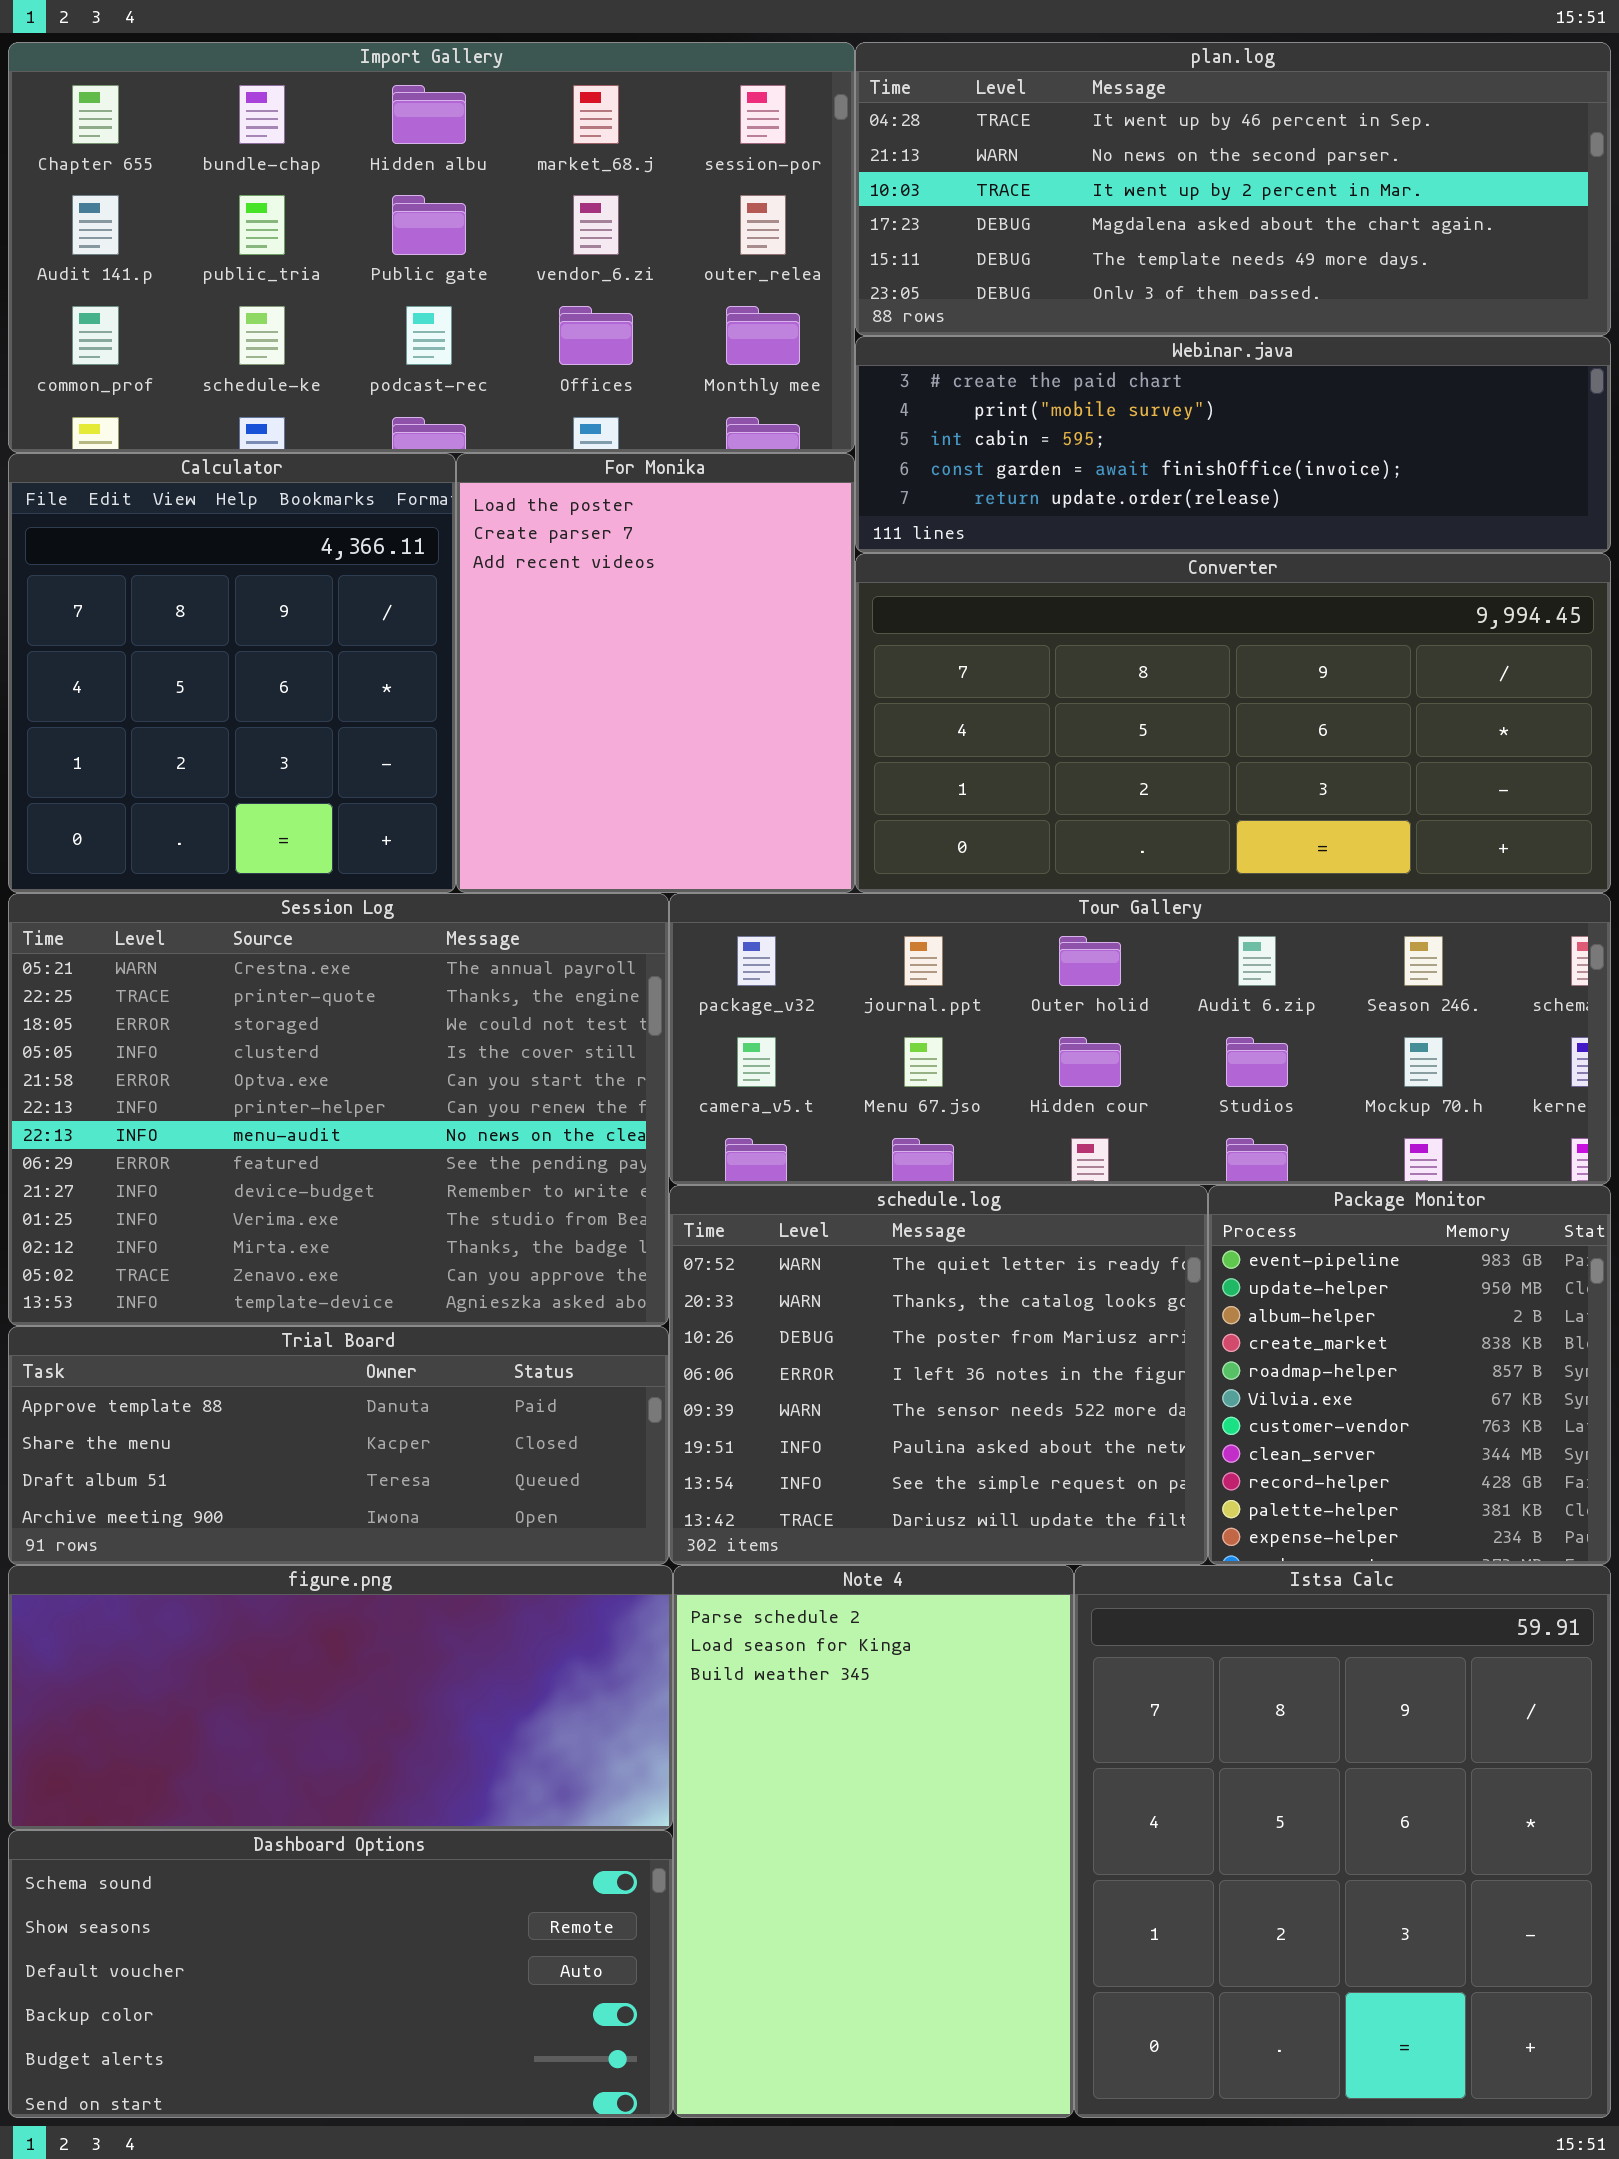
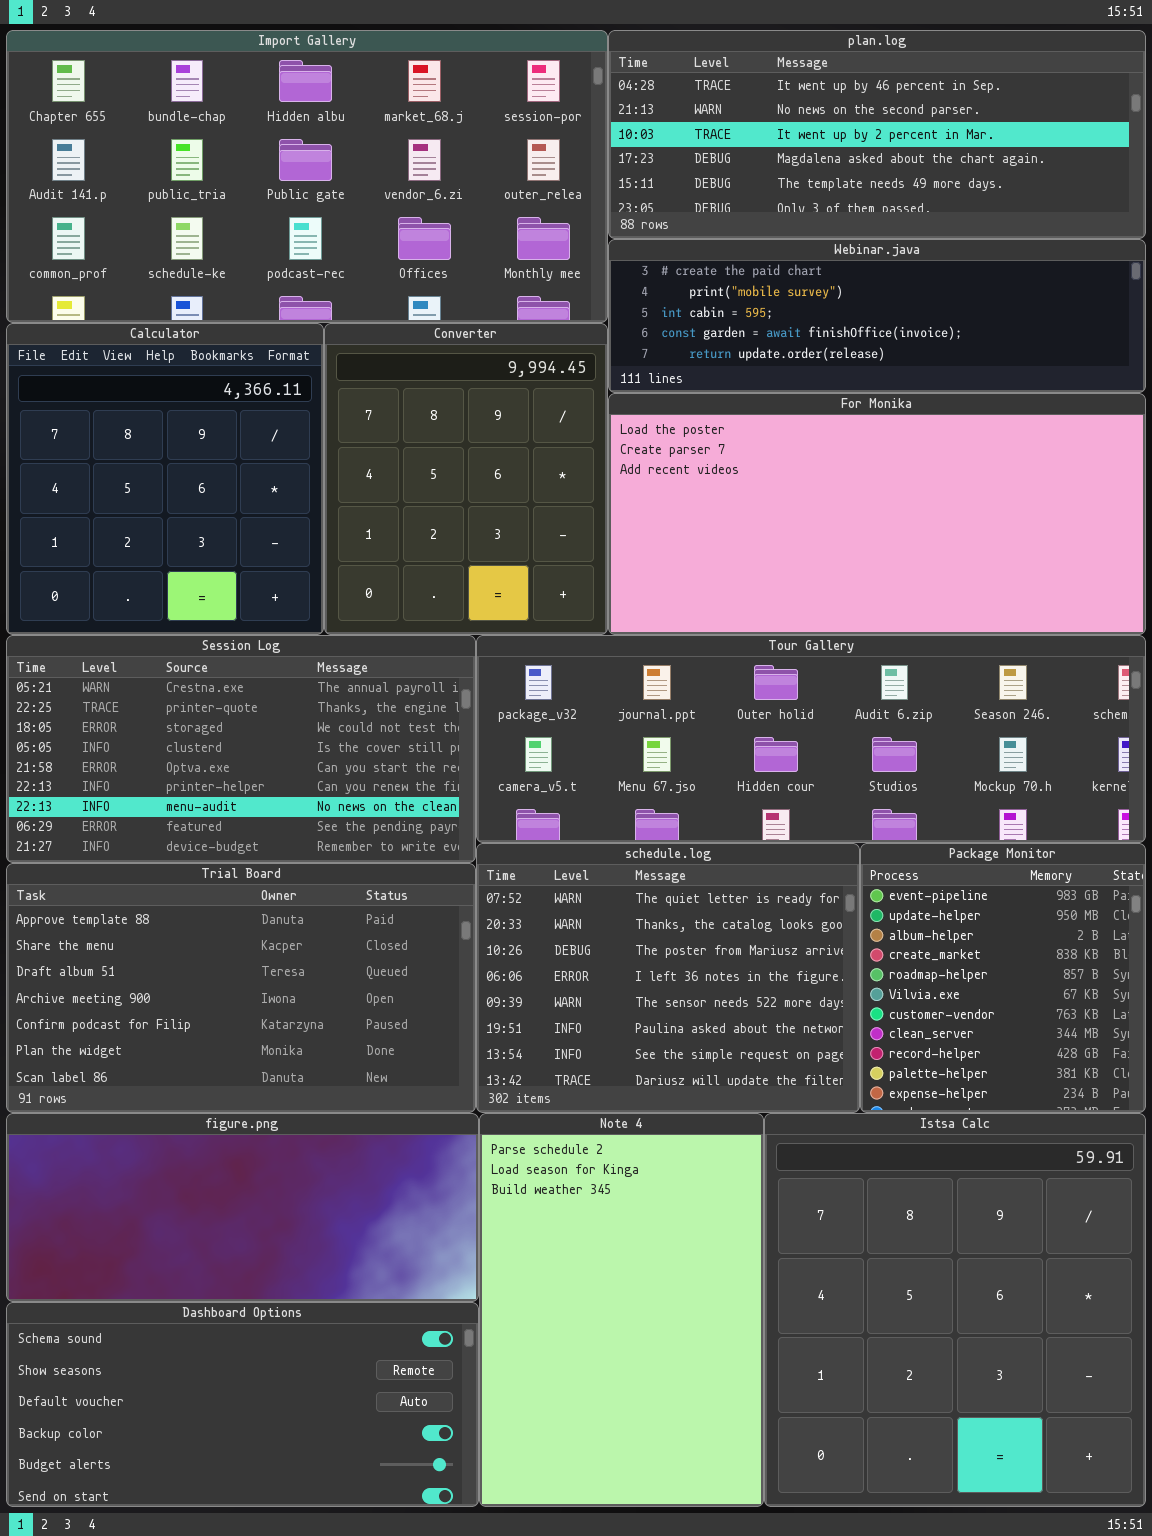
For Monika: [456,453,855,893] -> [608,393,1146,635], moved, resized
Converter: [855,553,1611,893] -> [324,323,608,635], moved, resized
Session Log: [8,893,669,1326] -> [6,635,476,863], resized
Trial Board: [8,1326,669,1565] -> [6,863,476,1113], resized

